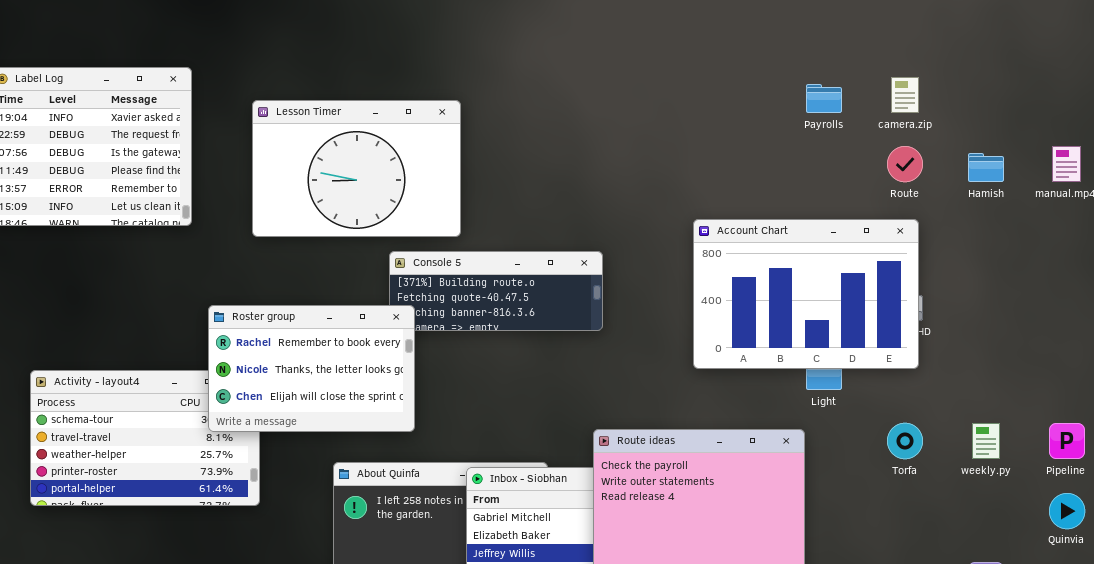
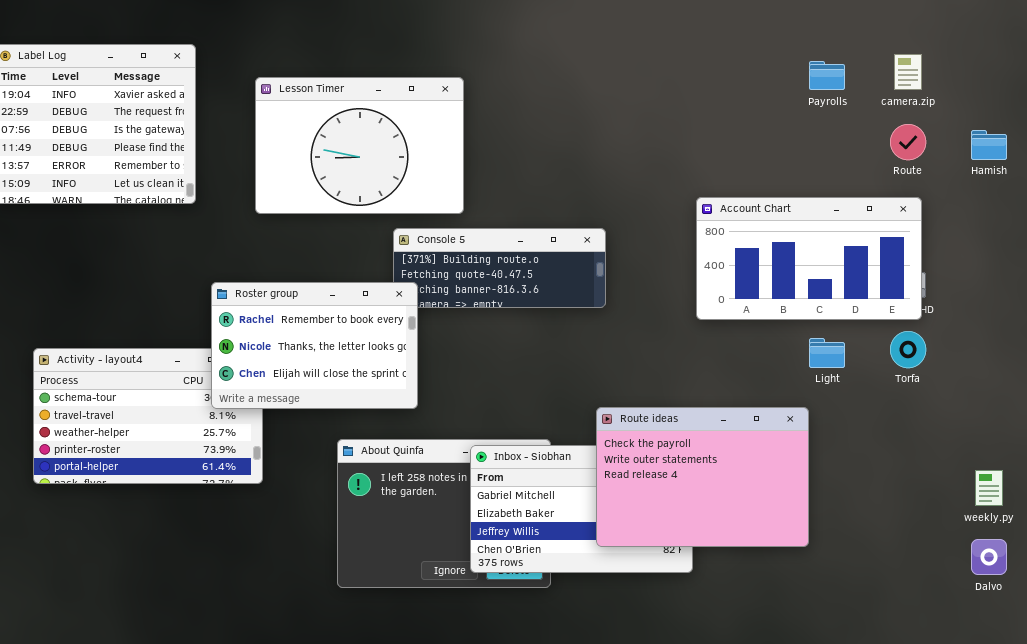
Account Chart: [693,219,919,369] -> [696,197,922,320], resized
Torfa: [887,423,923,459] -> [890,331,926,368], moved
weekly.py: [972,423,1000,459] -> [975,470,1003,506], moved

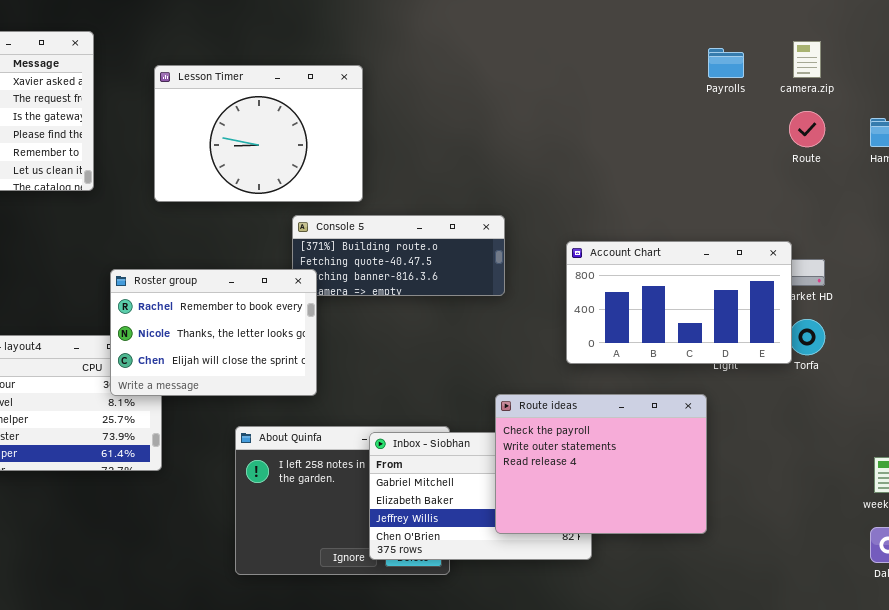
Account Chart: [696,197,922,320] -> [566,241,792,364], moved

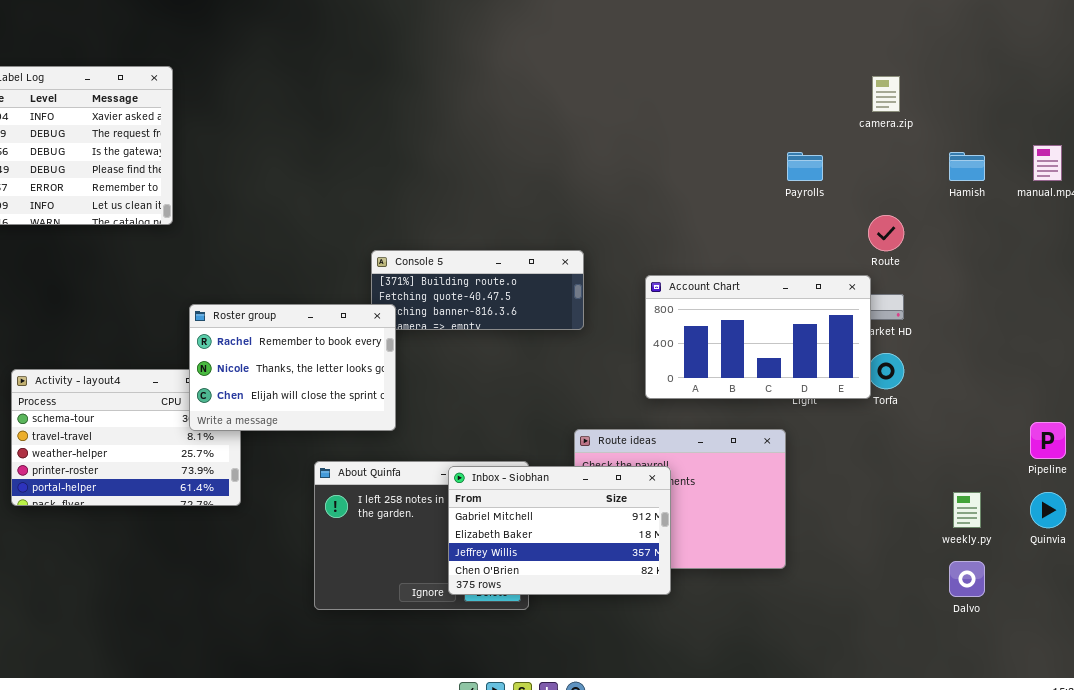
Payrolls: [708,48,744,78] -> [787,152,823,181], moved
Lesson Timer: [154,65,363,202] -> none, closed
Route: [789,111,825,147] -> [868,215,904,251], moved
Inbox - Siobhan: [369,432,592,560] -> [448,466,671,595], raised

